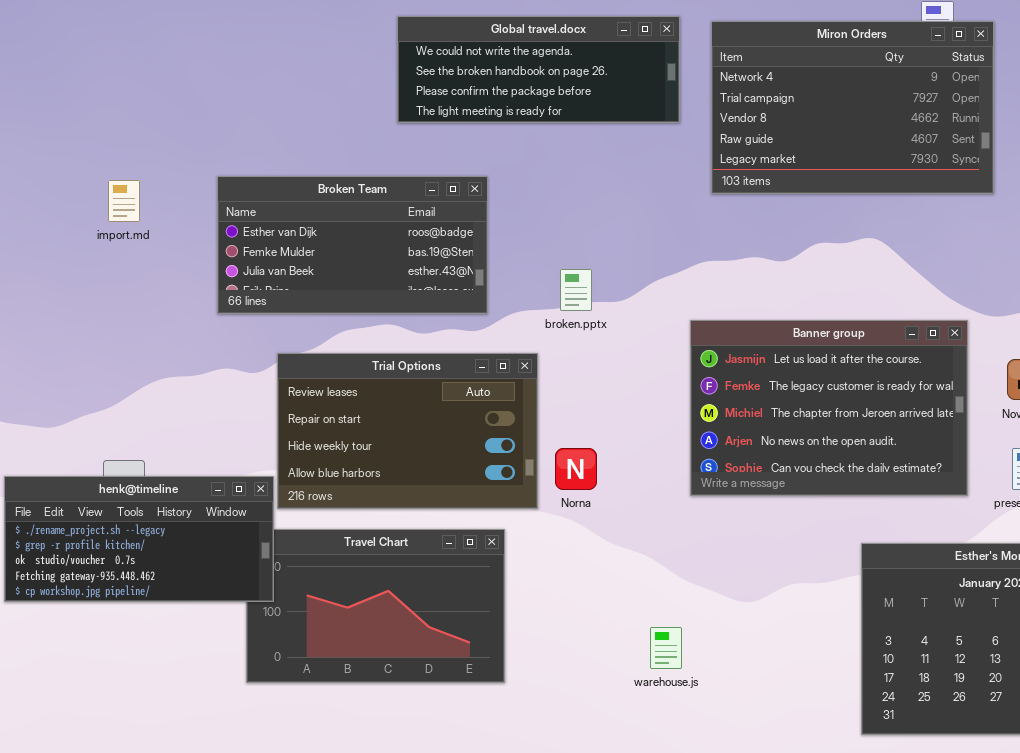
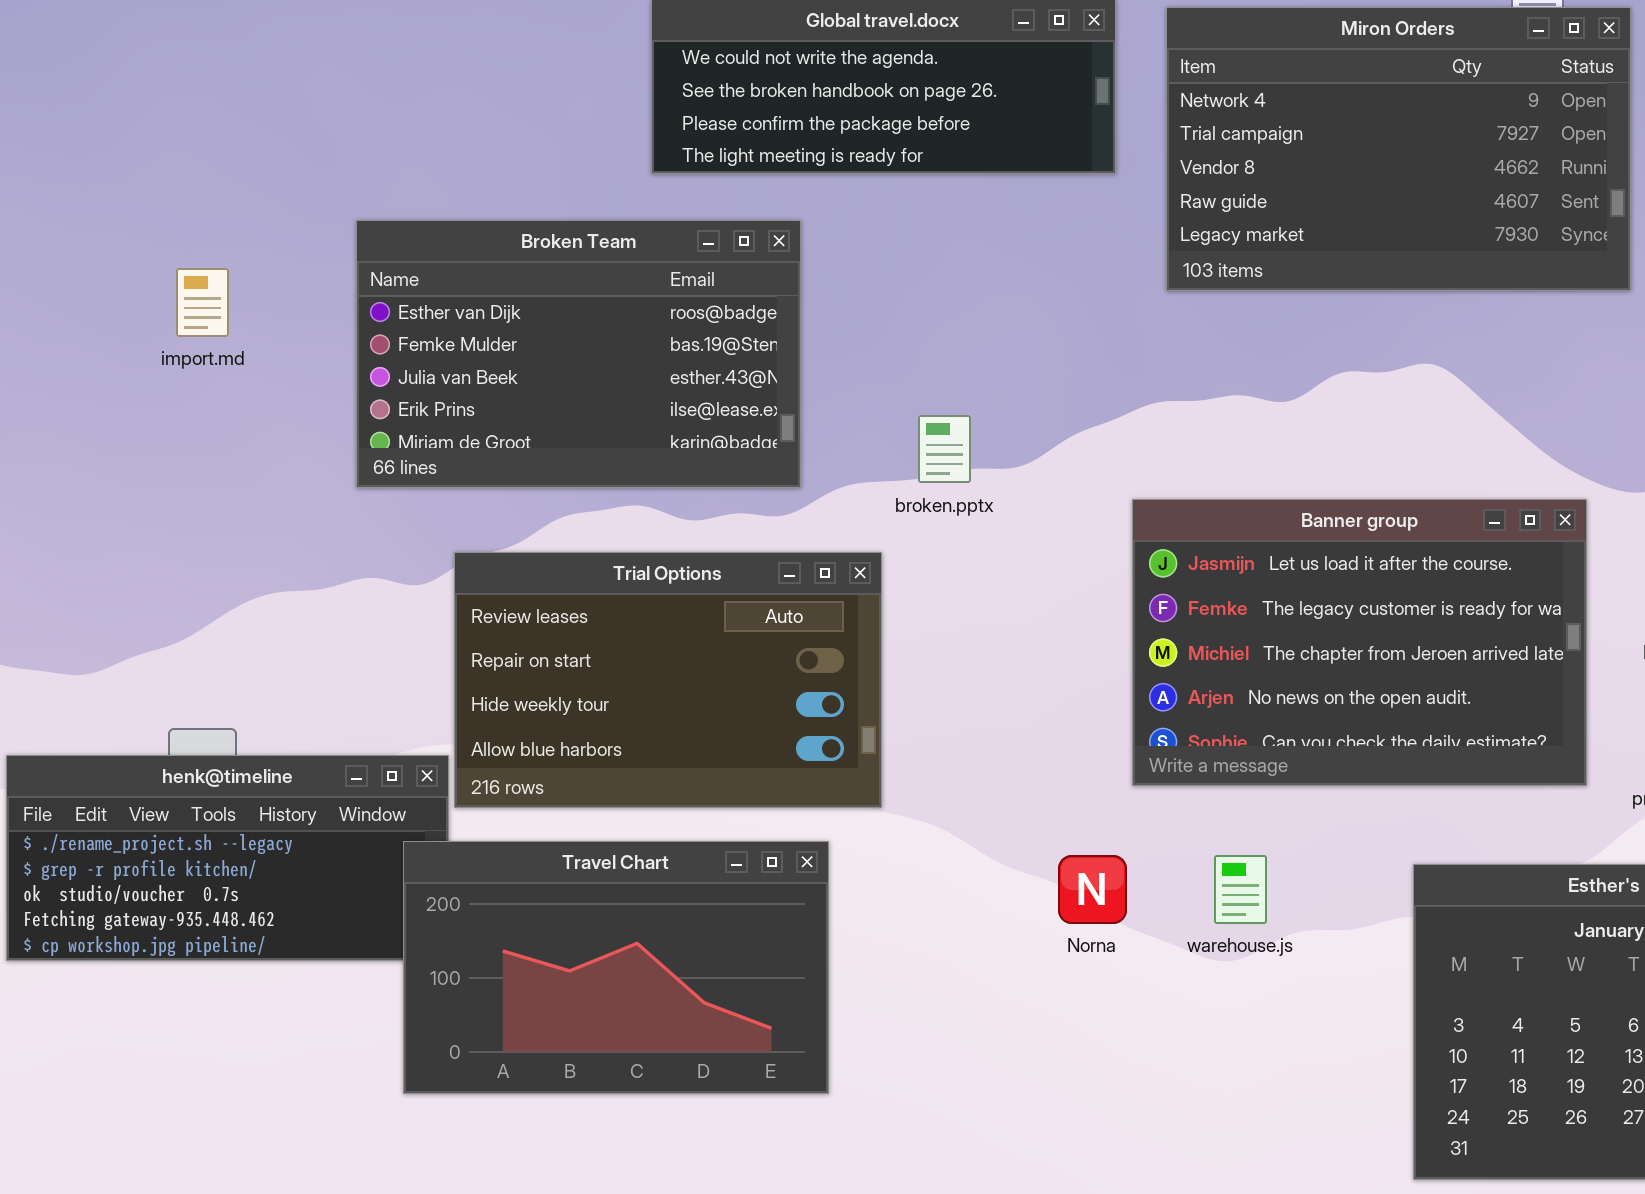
Broken Team: [217,176,488,314] -> [356,220,801,488], resized
Norna: [555,448,597,490] -> [1058,855,1127,924], moved
Travel Chart: [246,529,505,683] -> [403,841,829,1094], raised
warehouse.js: [650,627,682,669] -> [1214,855,1267,924], moved

